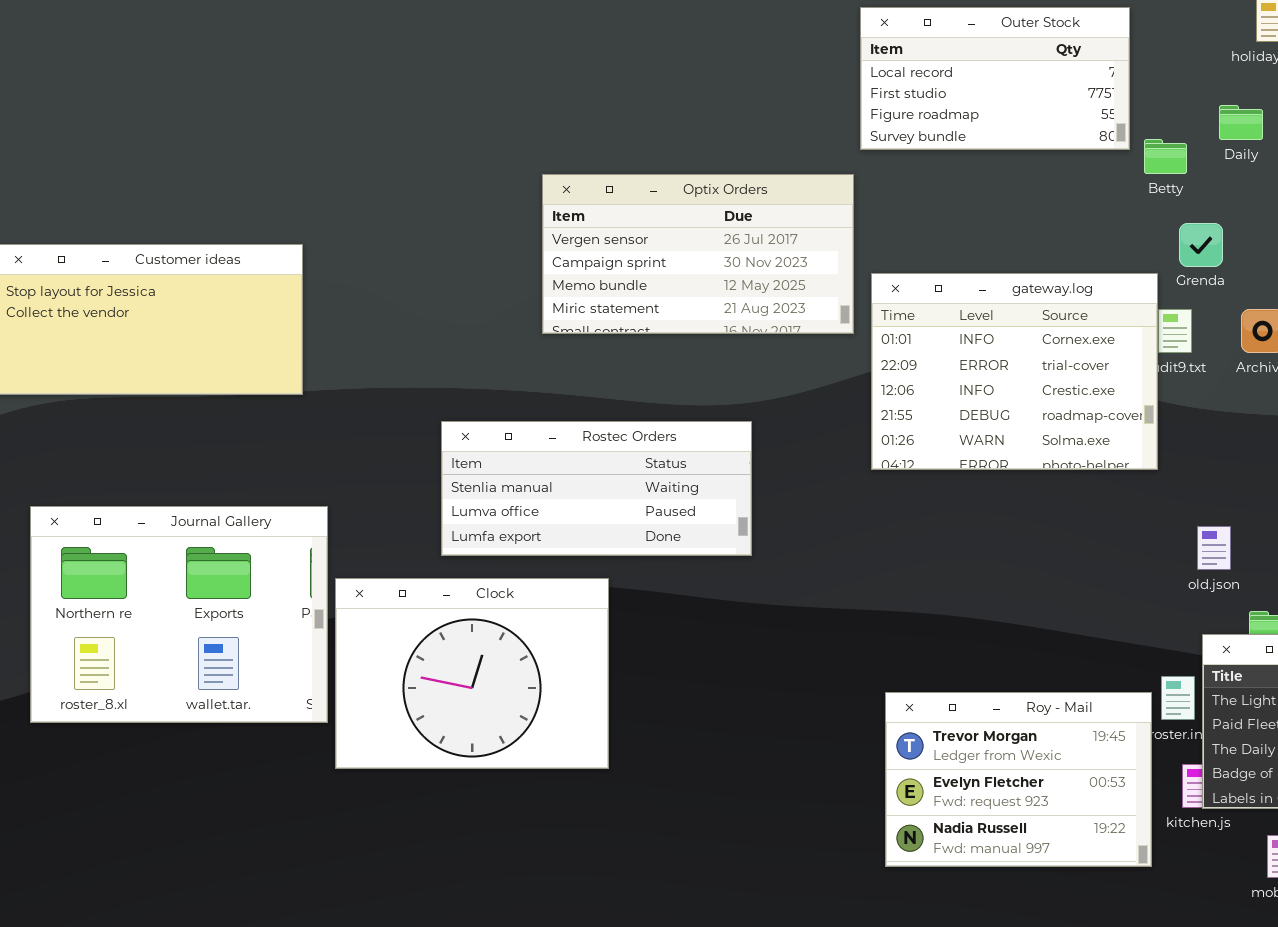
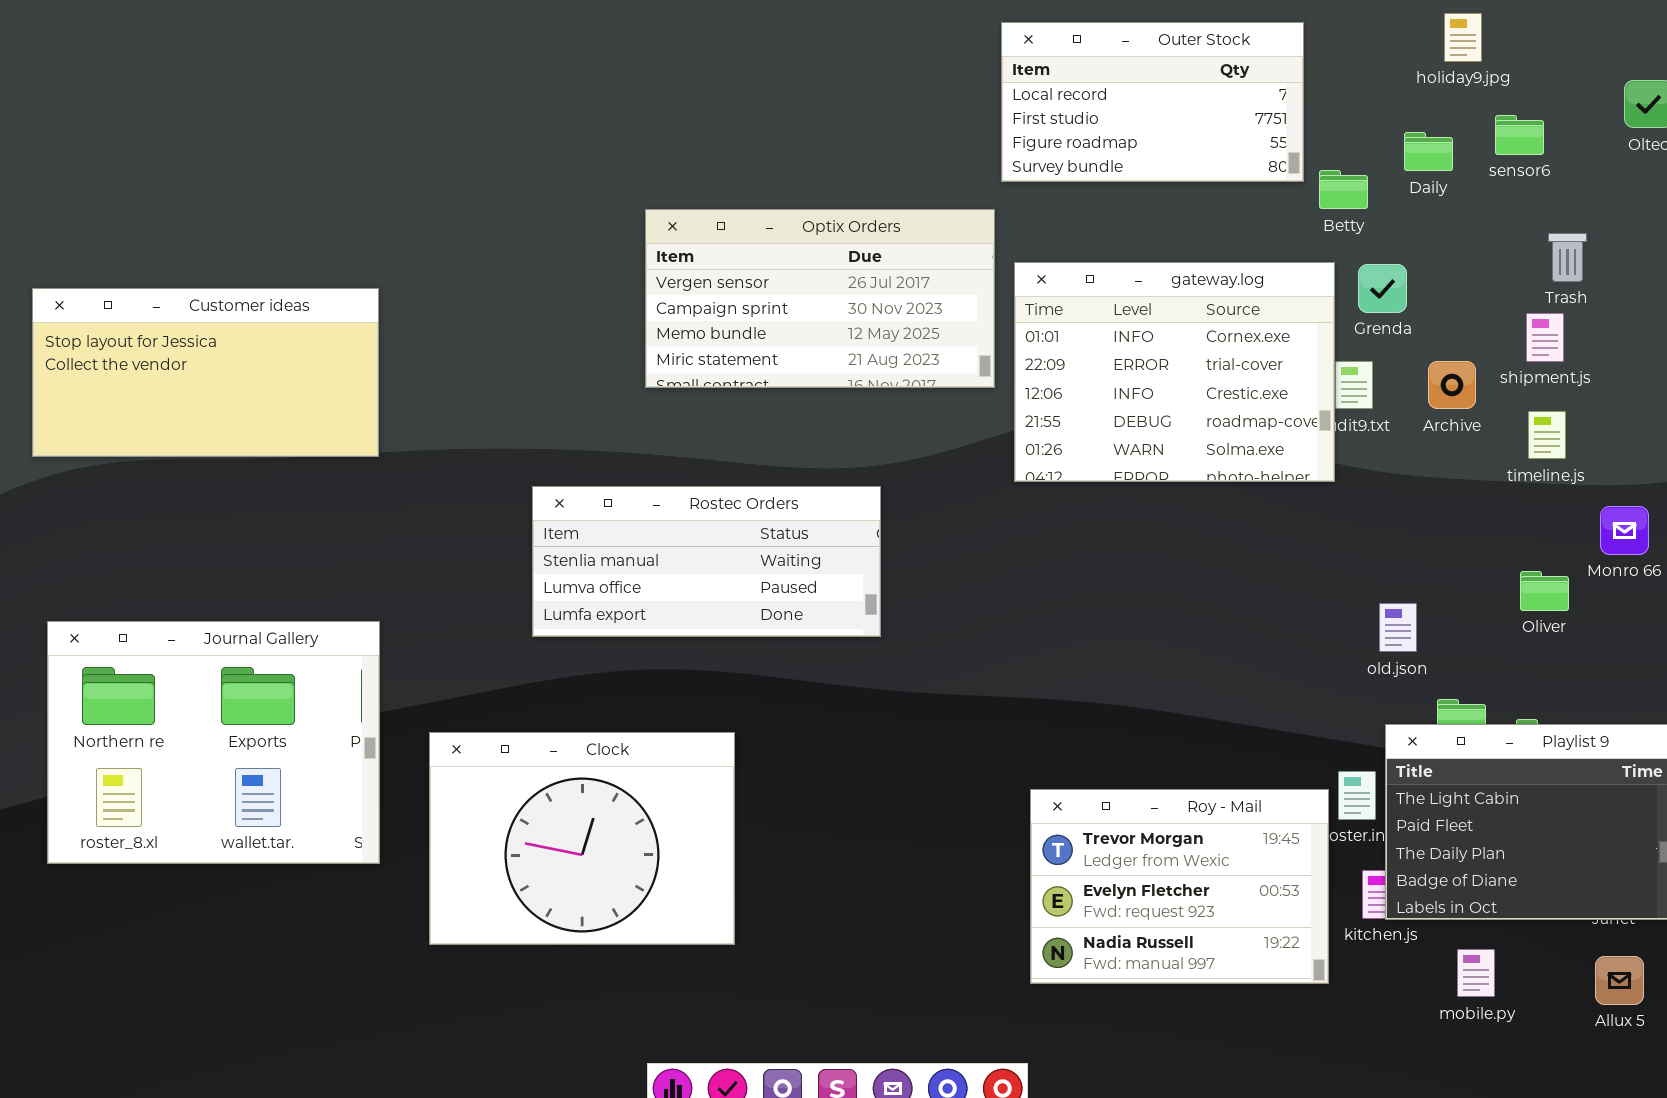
gateway.log: [871,273,1158,470] -> [1014,262,1335,482], moved
Journal Gallery: [30,506,328,723] -> [47,621,380,864], moved
Clock: [335,578,609,769] -> [429,732,735,945], moved

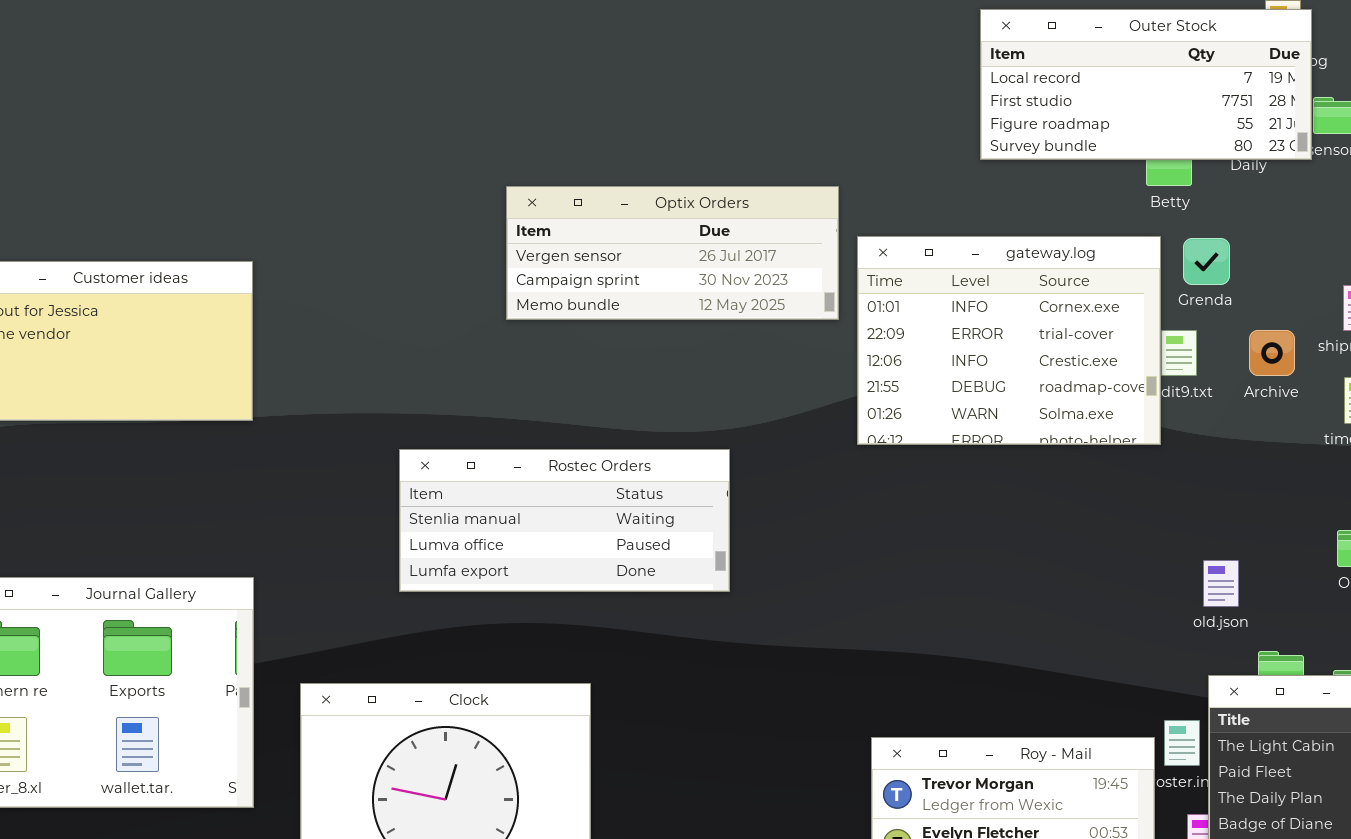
Outer Stock: [1001,22,1304,182] -> [980,9,1312,160], moved, resized
Optix Orders: [645,209,995,388] -> [506,186,839,320], resized

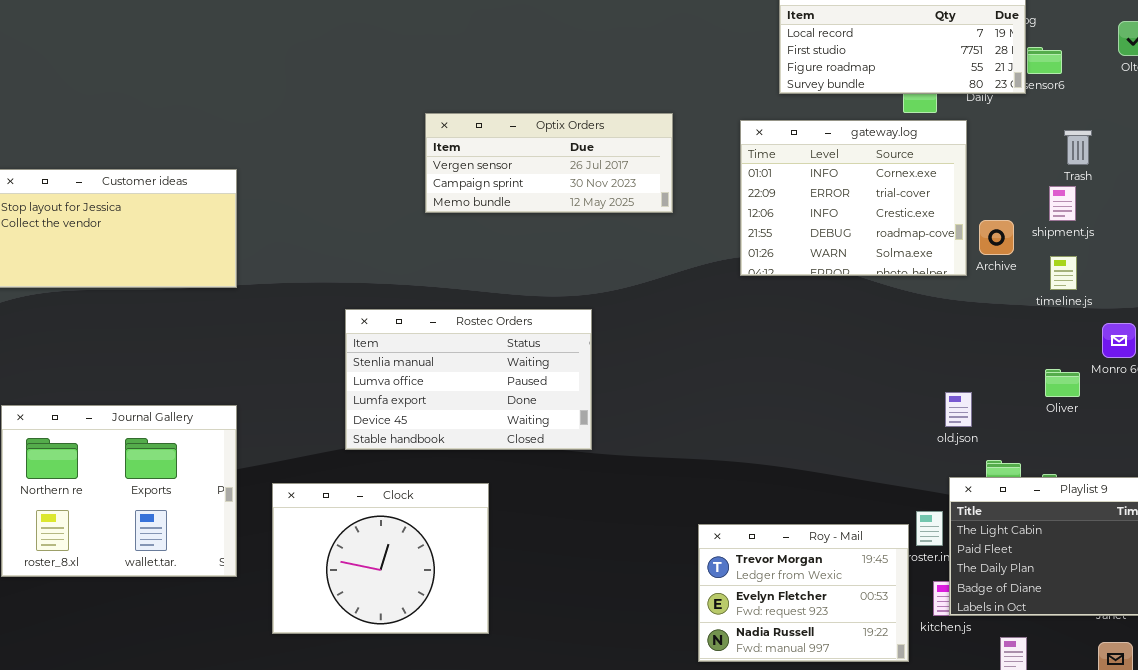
gateway.log: [857,236,1161,445] -> [740,120,967,276], moved
Rostec Orders: [399,449,730,592] -> [345,309,592,450], resized

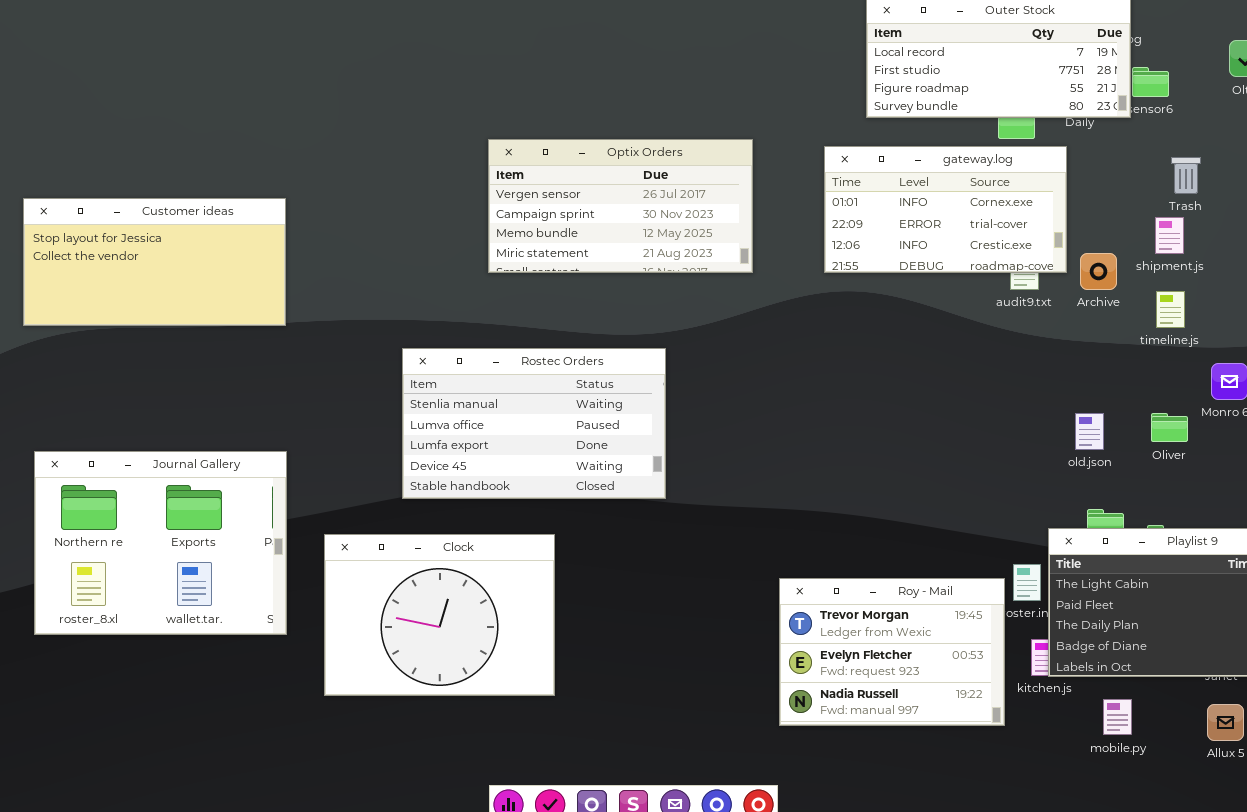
Optix Orders: [425,113,673,213] -> [488,139,753,273], resized
gateway.log: [740,120,967,276] -> [824,146,1067,273], resized
old.json: [945,392,972,427] -> [1075,413,1104,450], moved

